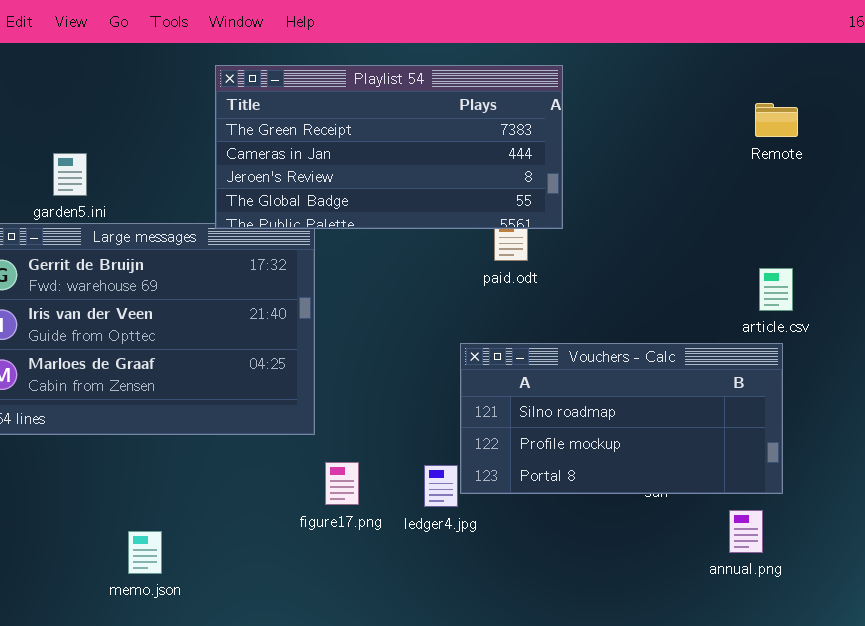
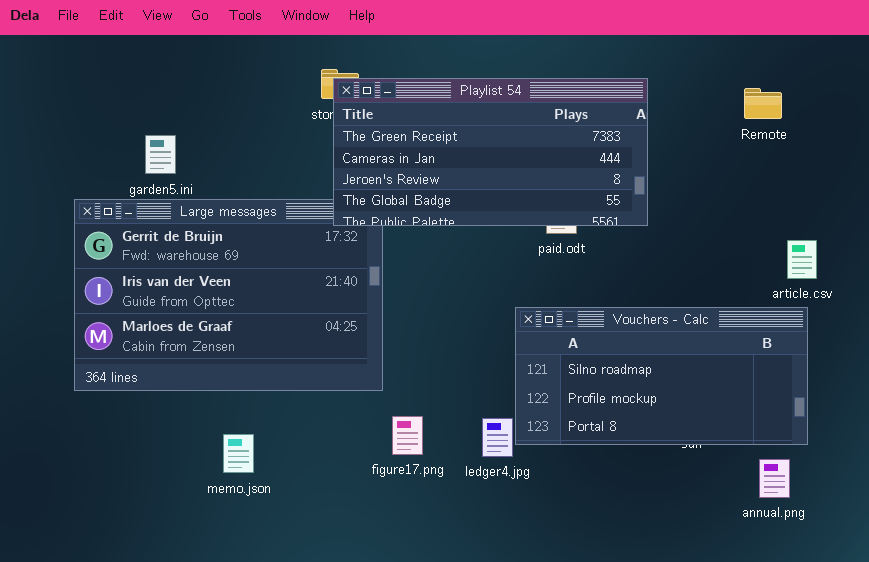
Playlist 54: [215,65,563,229] -> [333,78,648,226], moved
Remote: [755,103,798,137] -> [744,88,782,119], moved
memo.json: [128,531,162,574] -> [223,434,254,473], moved

